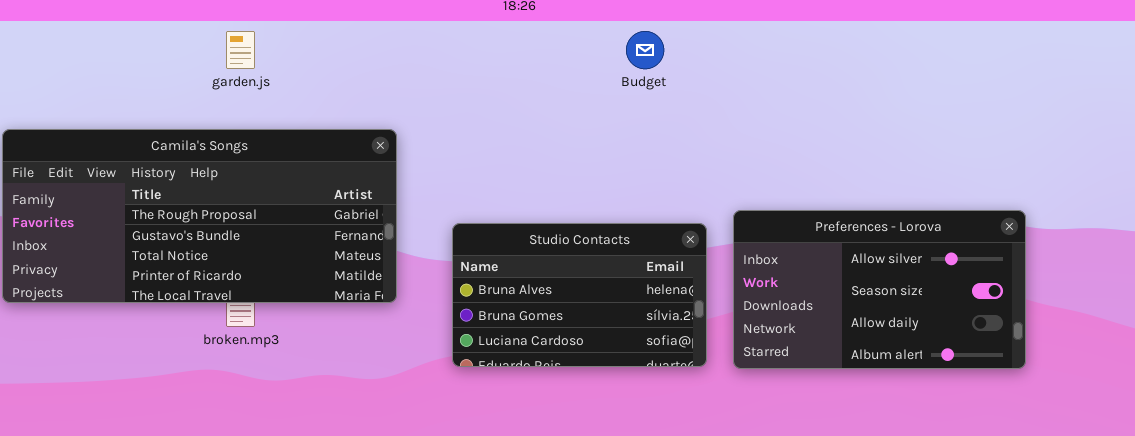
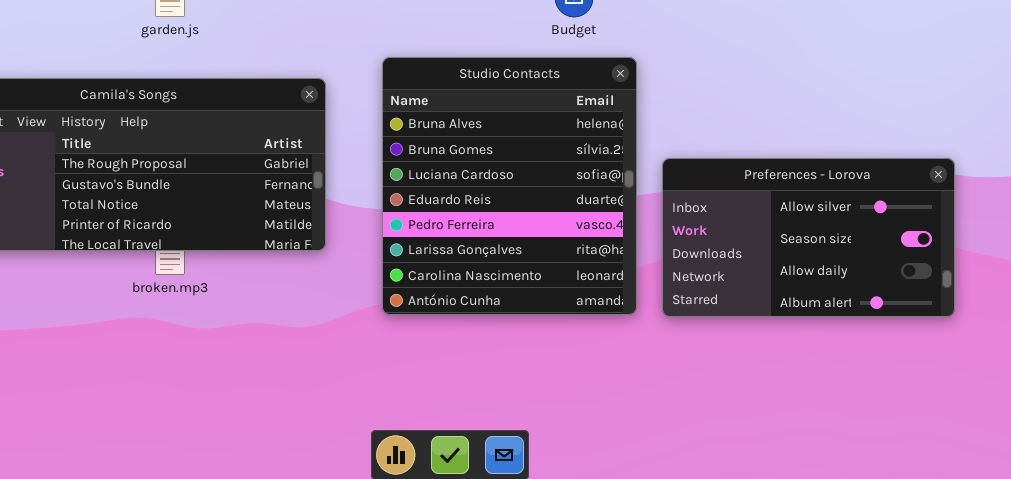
Studio Contacts: [452,223,707,367] -> [382,57,637,315], resized

